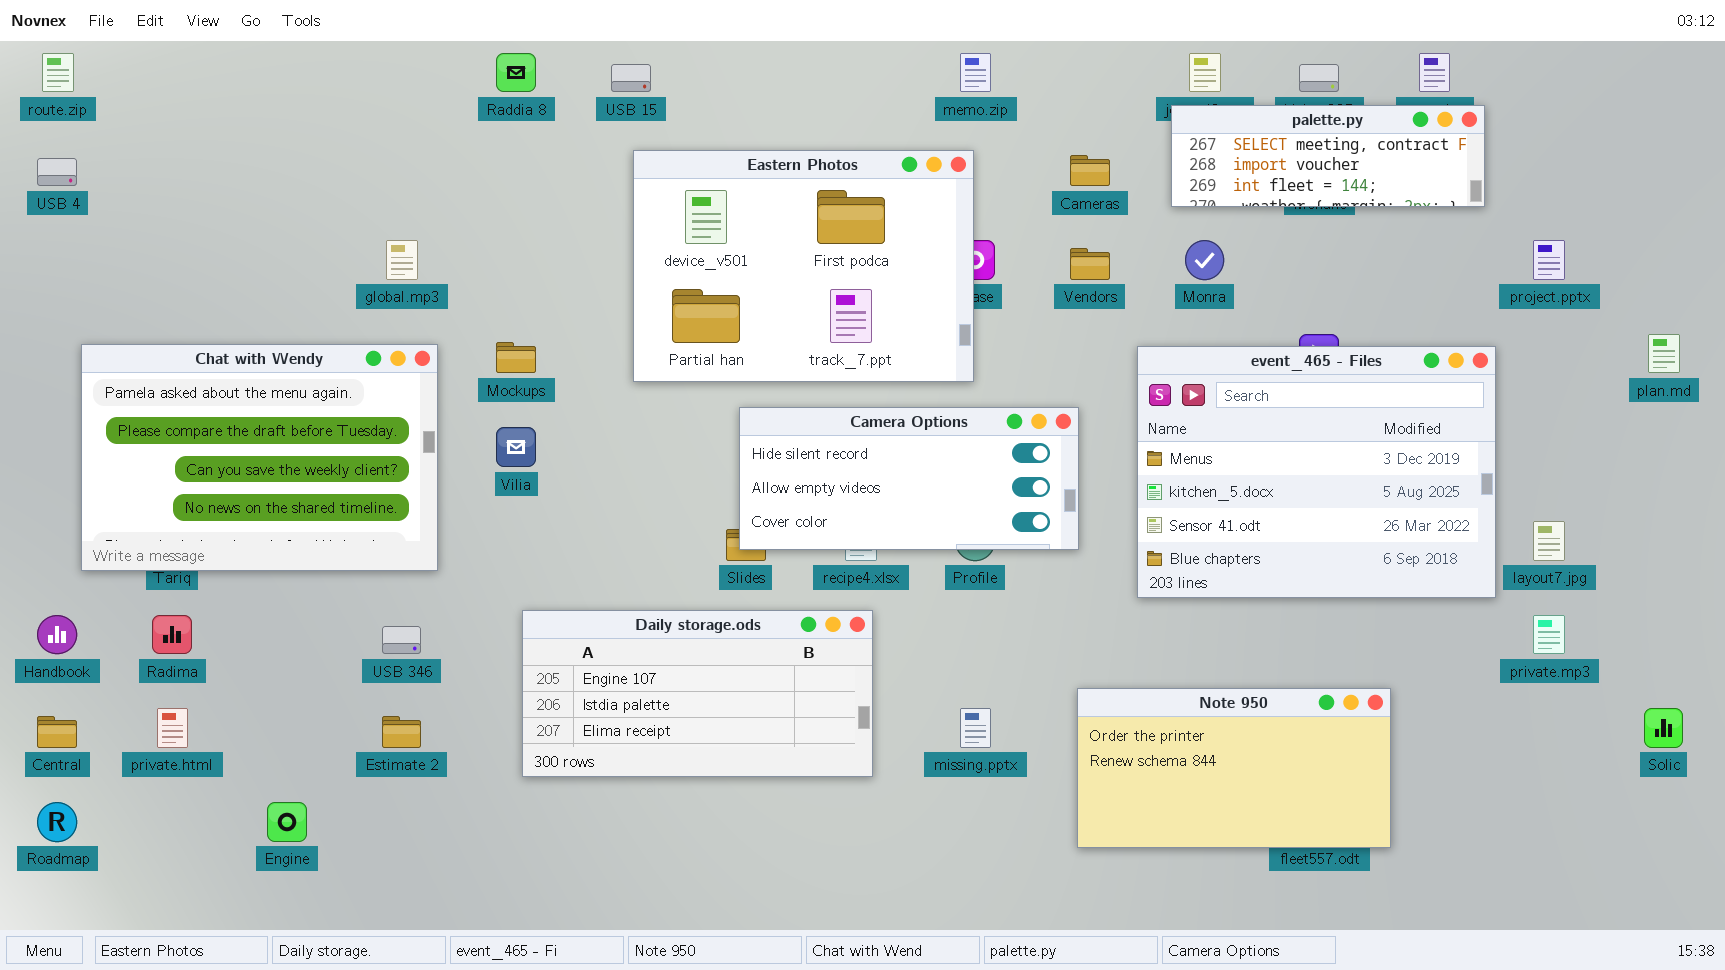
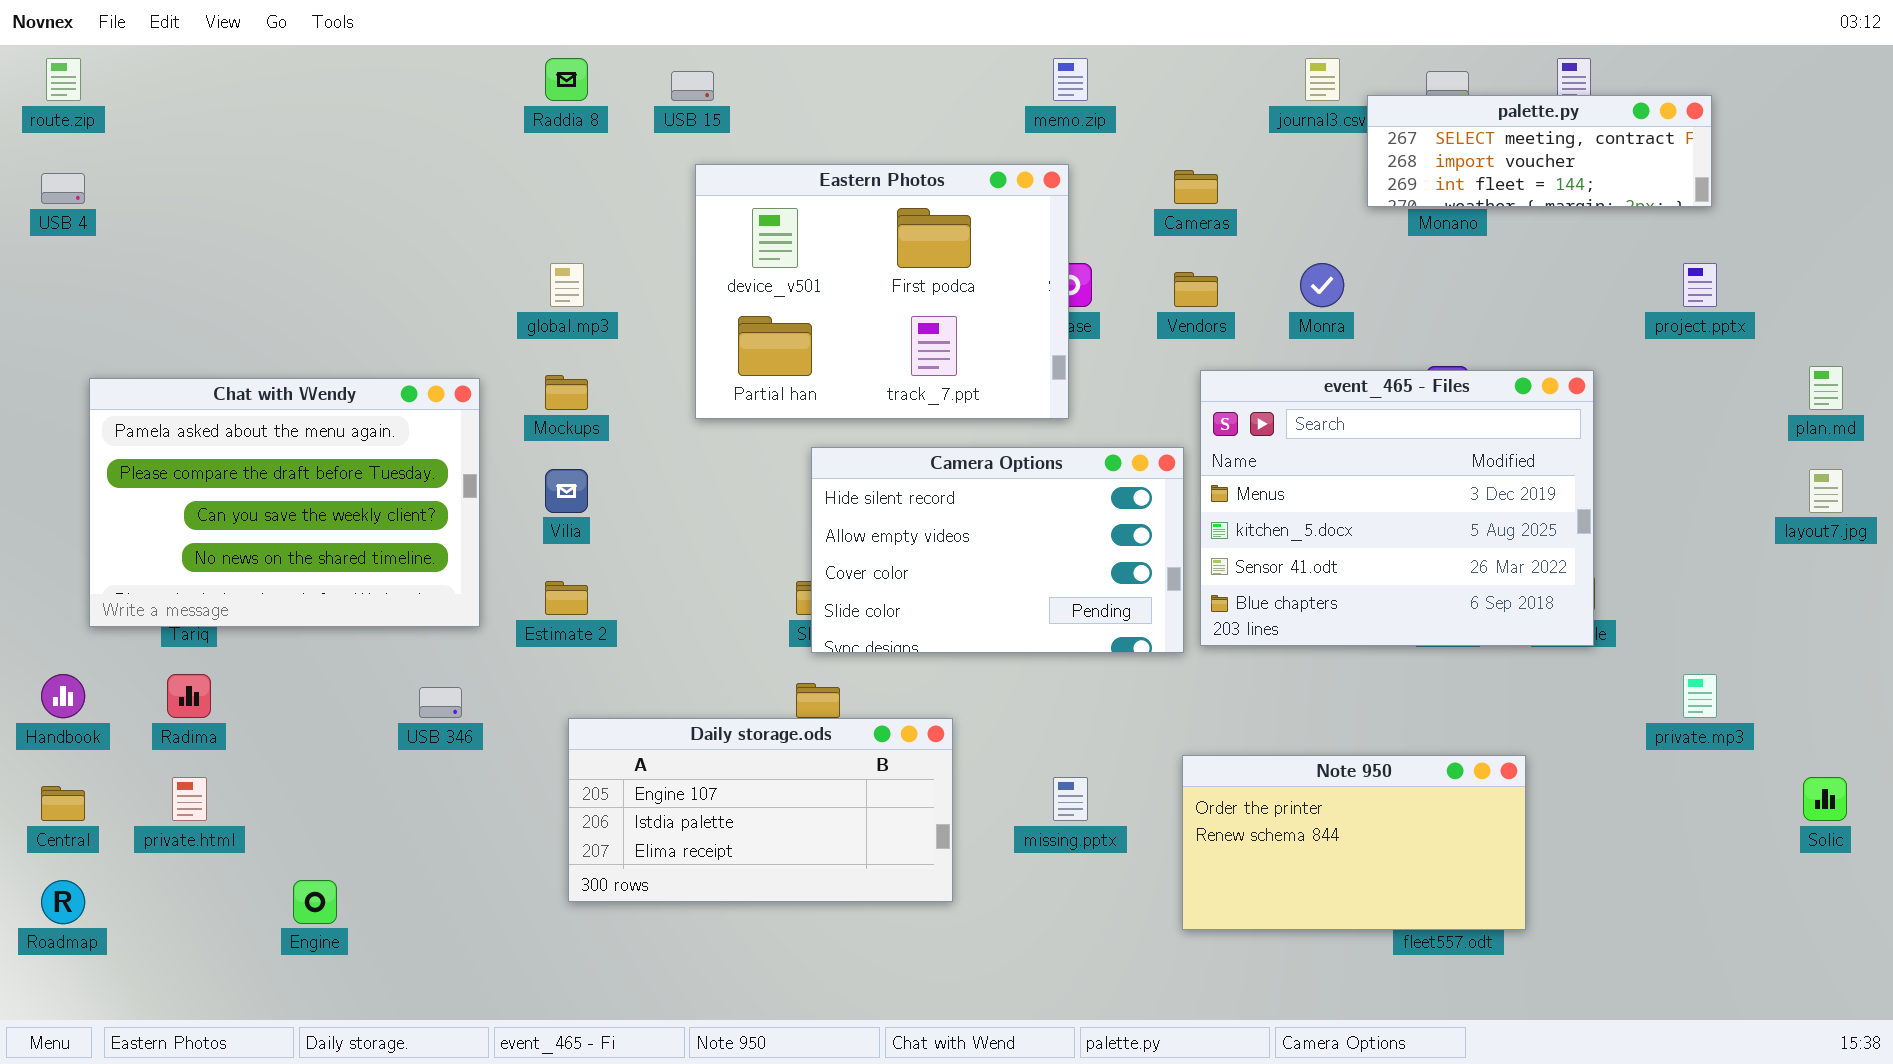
palette.py: [1171,105,1485,207] -> [1367,95,1712,207], moved
global.mp3: [386,240,418,280] -> [550,263,584,307], moved
event_465 - Files: [1137,346,1496,598] -> [1200,370,1594,646], moved
Camera Options: [739,407,1079,550] -> [811,447,1184,653], resized
layout7.jpg: [1533,521,1565,561] -> [1809,469,1843,513], moved
Daily storage.ods: [522,610,873,777] -> [568,718,953,902], moved
Estimate 2: [382,716,421,748] -> [545,581,588,615], moved

